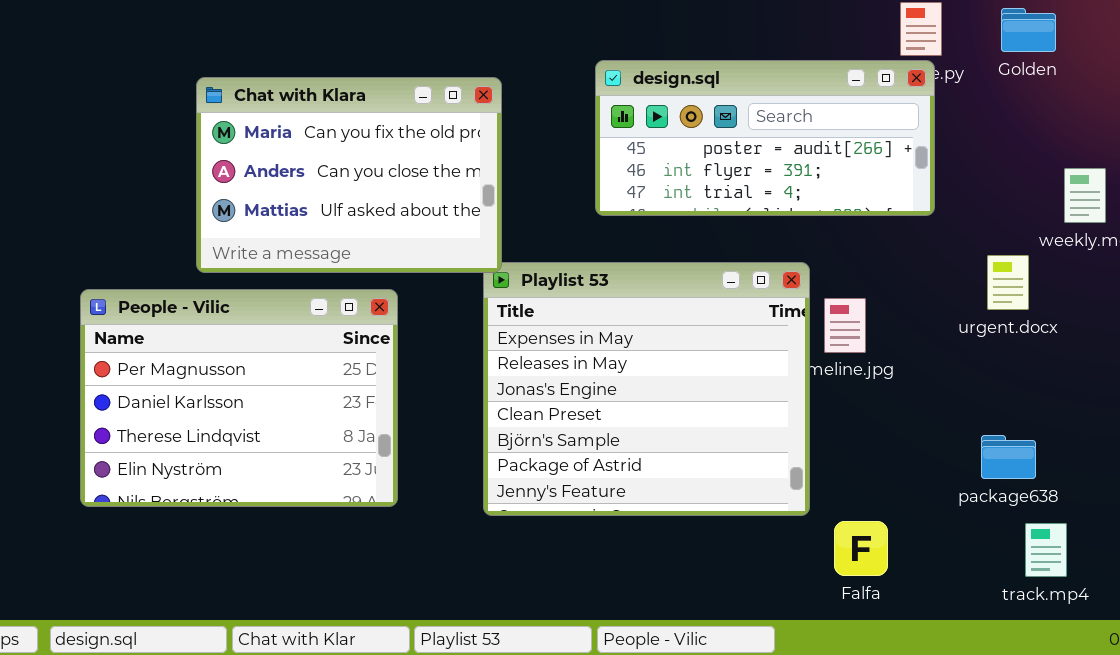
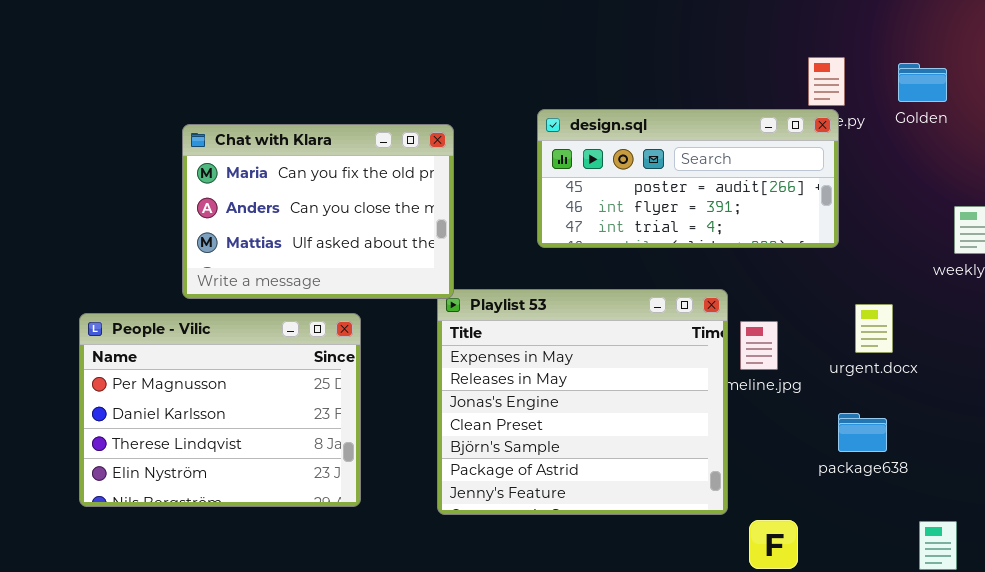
urgent.docx: [987,255,1029,310] -> [855,304,893,353], moved
package638: [981,435,1036,479] -> [838,413,887,452], moved

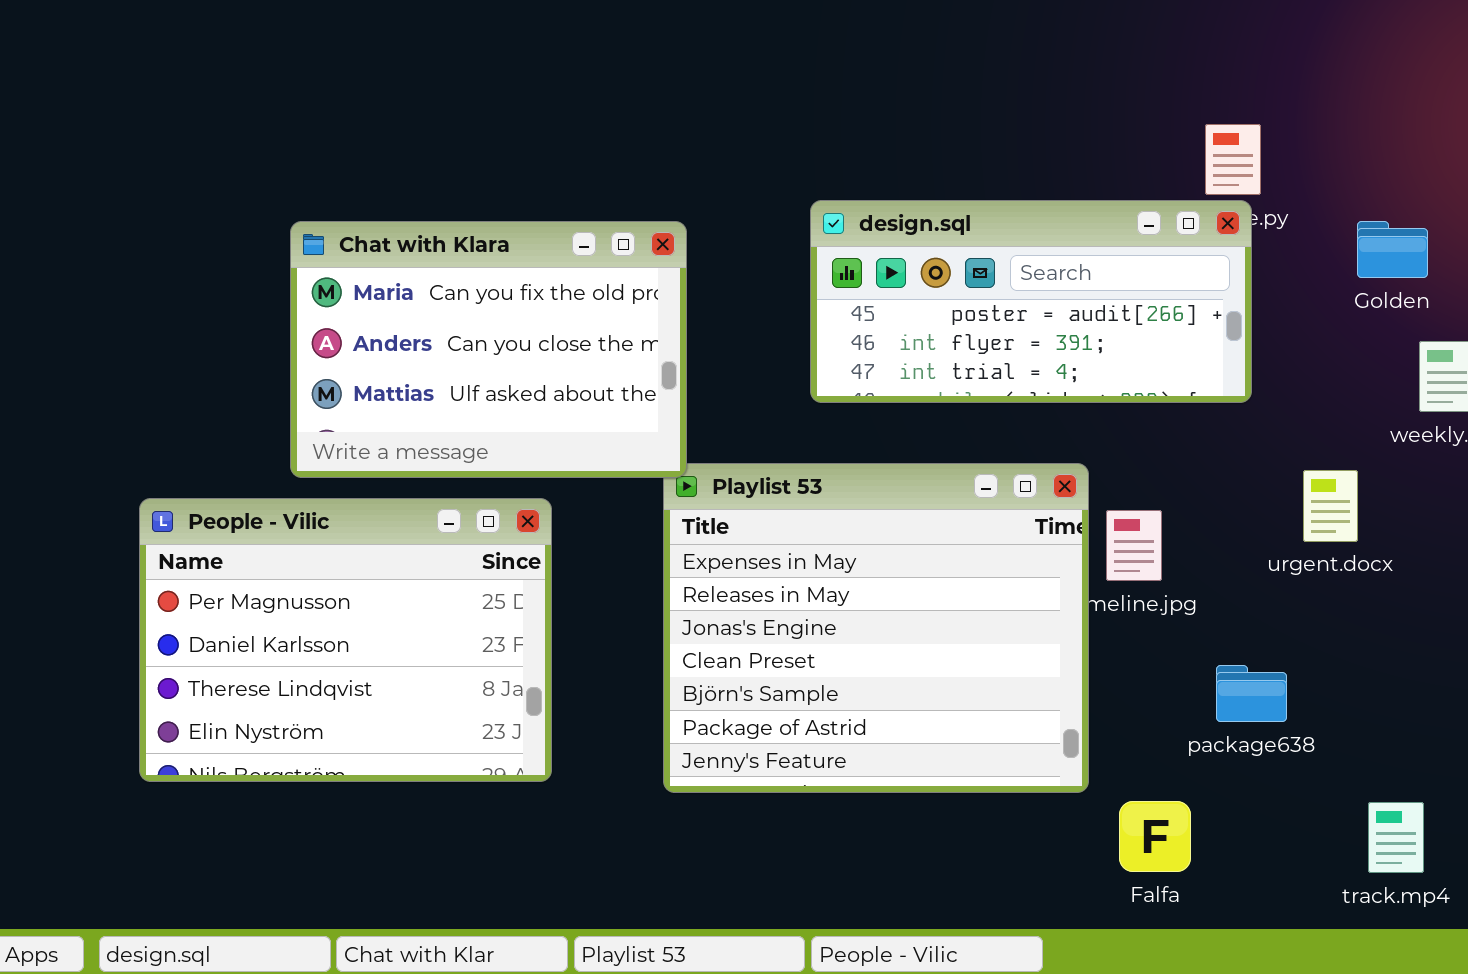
Golden: [898,63,947,102] -> [1357,221,1428,278], moved
urgent.docx: [855,304,893,353] -> [1303,470,1358,542], moved
package638: [838,413,887,452] -> [1216,665,1287,722], moved

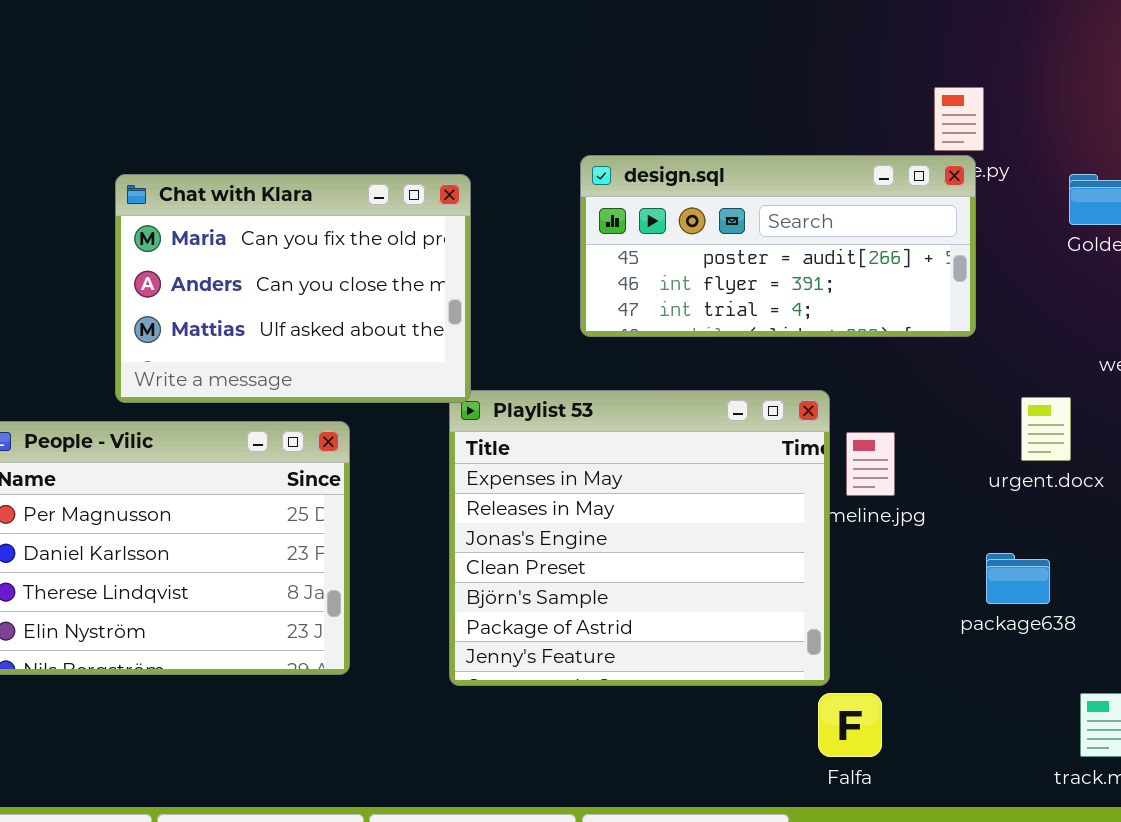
package638: [1216,665,1287,722] -> [986,553,1050,604], moved
Falfa: [1119,801,1191,872] -> [818,693,882,757], moved

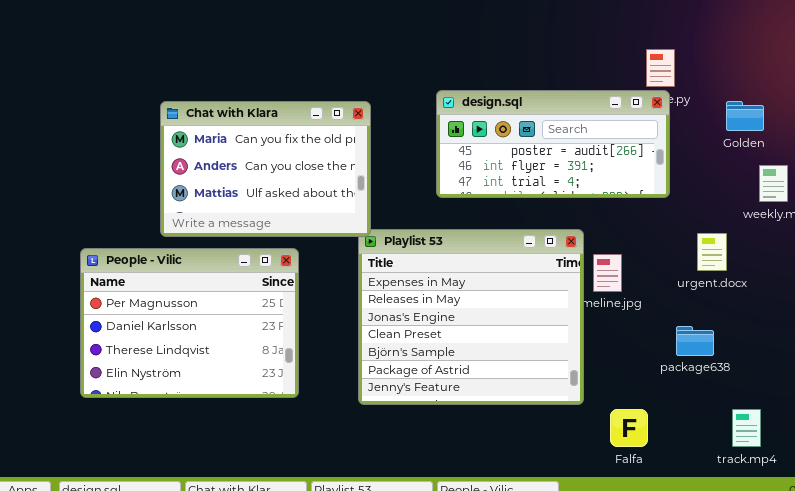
Falfa: [818,693,882,757] -> [610,409,648,447], moved

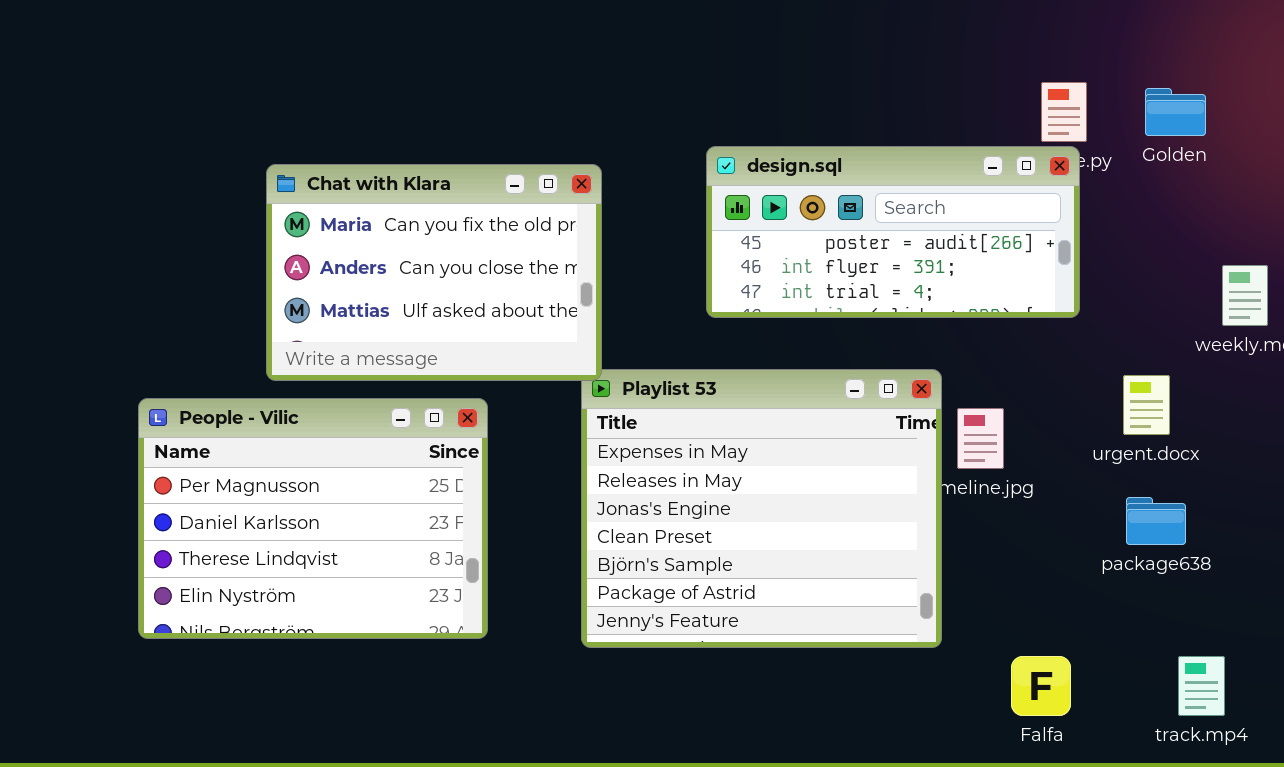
Golden: [726,101,764,131] -> [1145,88,1206,136], moved
package638: [676,326,714,356] -> [1126,497,1186,545], moved
Falfa: [610,409,648,447] -> [1011,656,1071,716], moved

